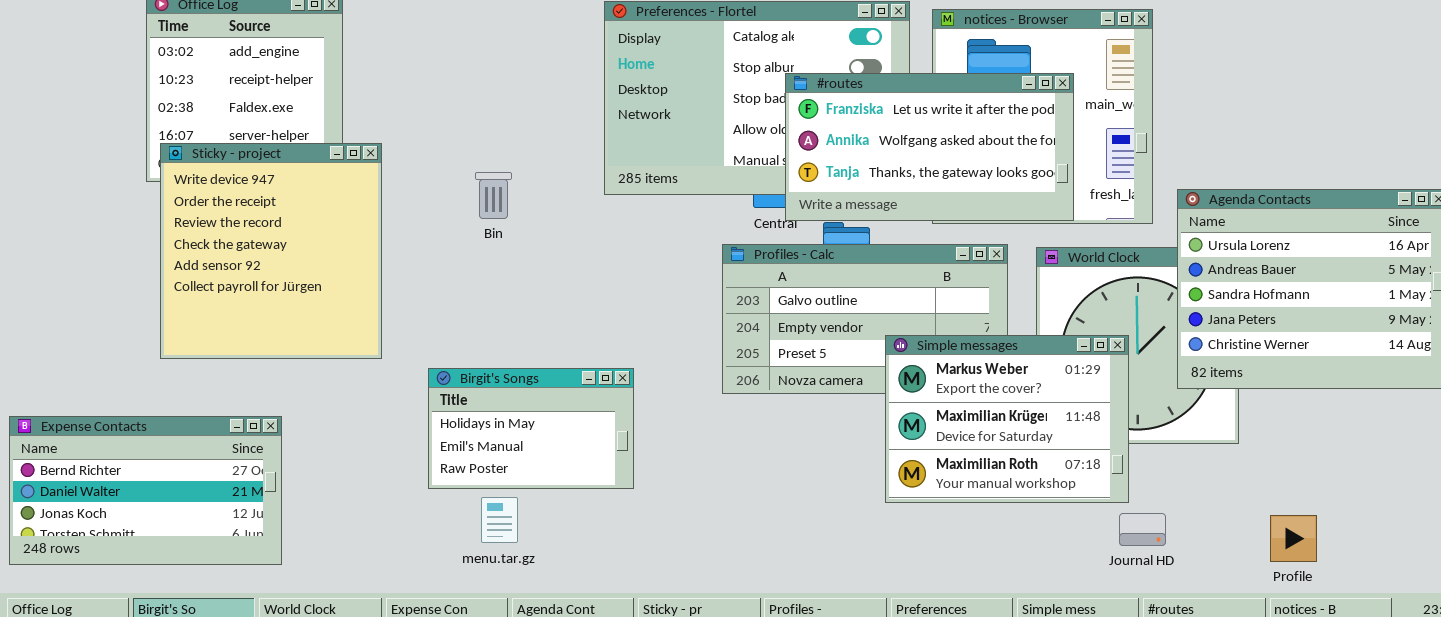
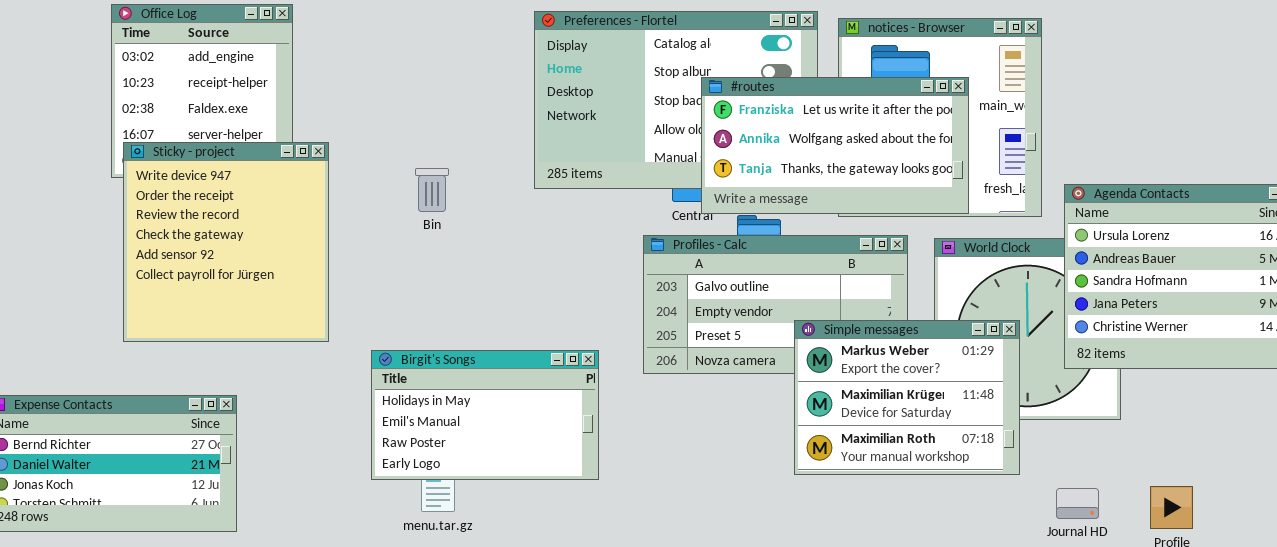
Birgit's Songs: [428,368,634,489] -> [371,350,599,480], resized
Journal HD: [1119,513,1166,546] -> [1056,488,1099,519], moved

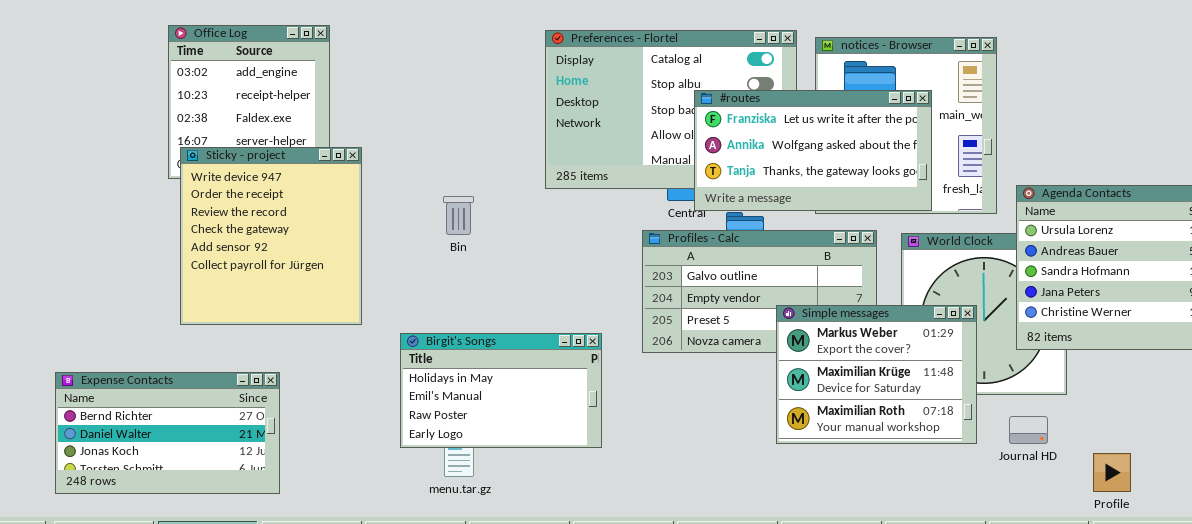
Bin: [415,168,449,212] -> [443,196,474,235], moved
Journal HD: [1056,488,1099,519] -> [1009,416,1048,444], moved

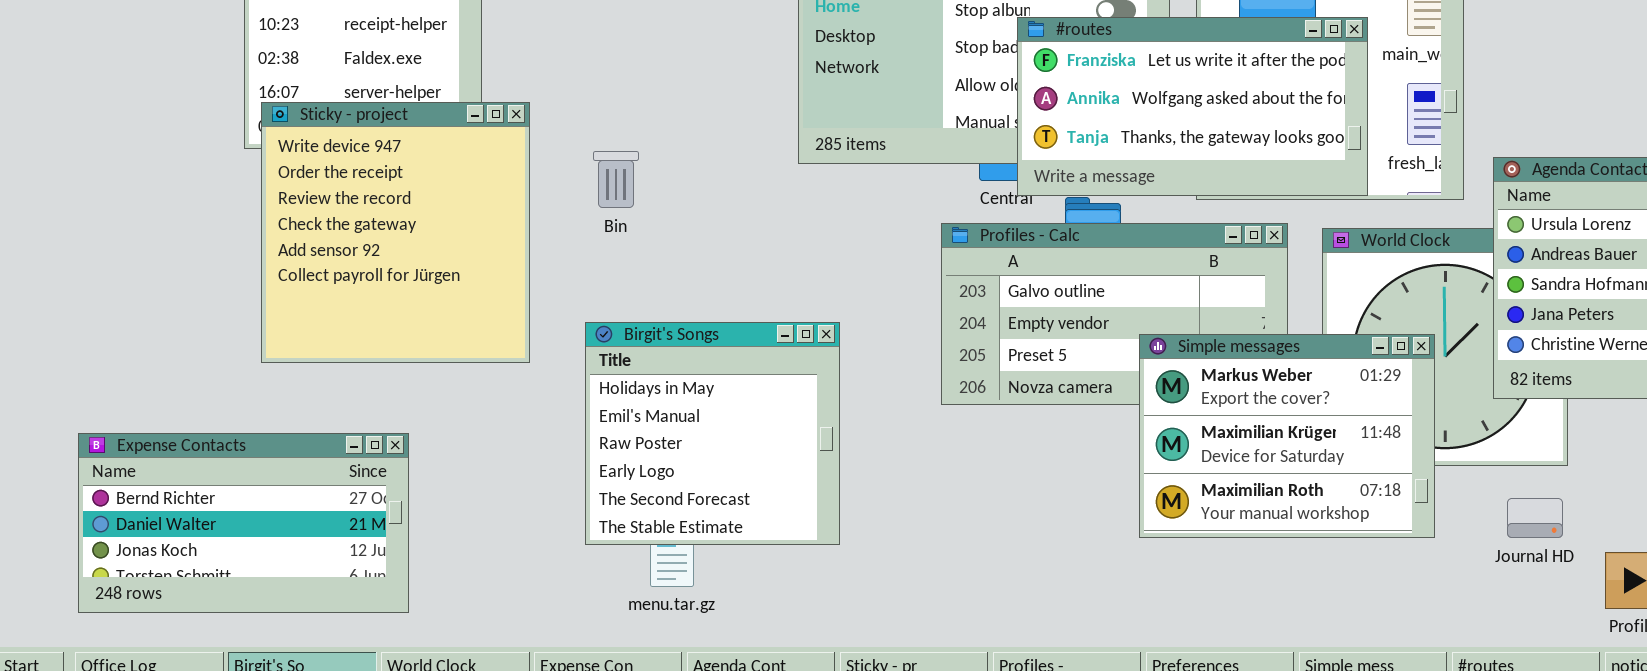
Bin: [443,196,474,235] -> [593,151,639,208], moved
Birgit's Songs: [400,333,602,448] -> [585,322,840,545], resized
Journal HD: [1009,416,1048,444] -> [1507,498,1563,538], moved

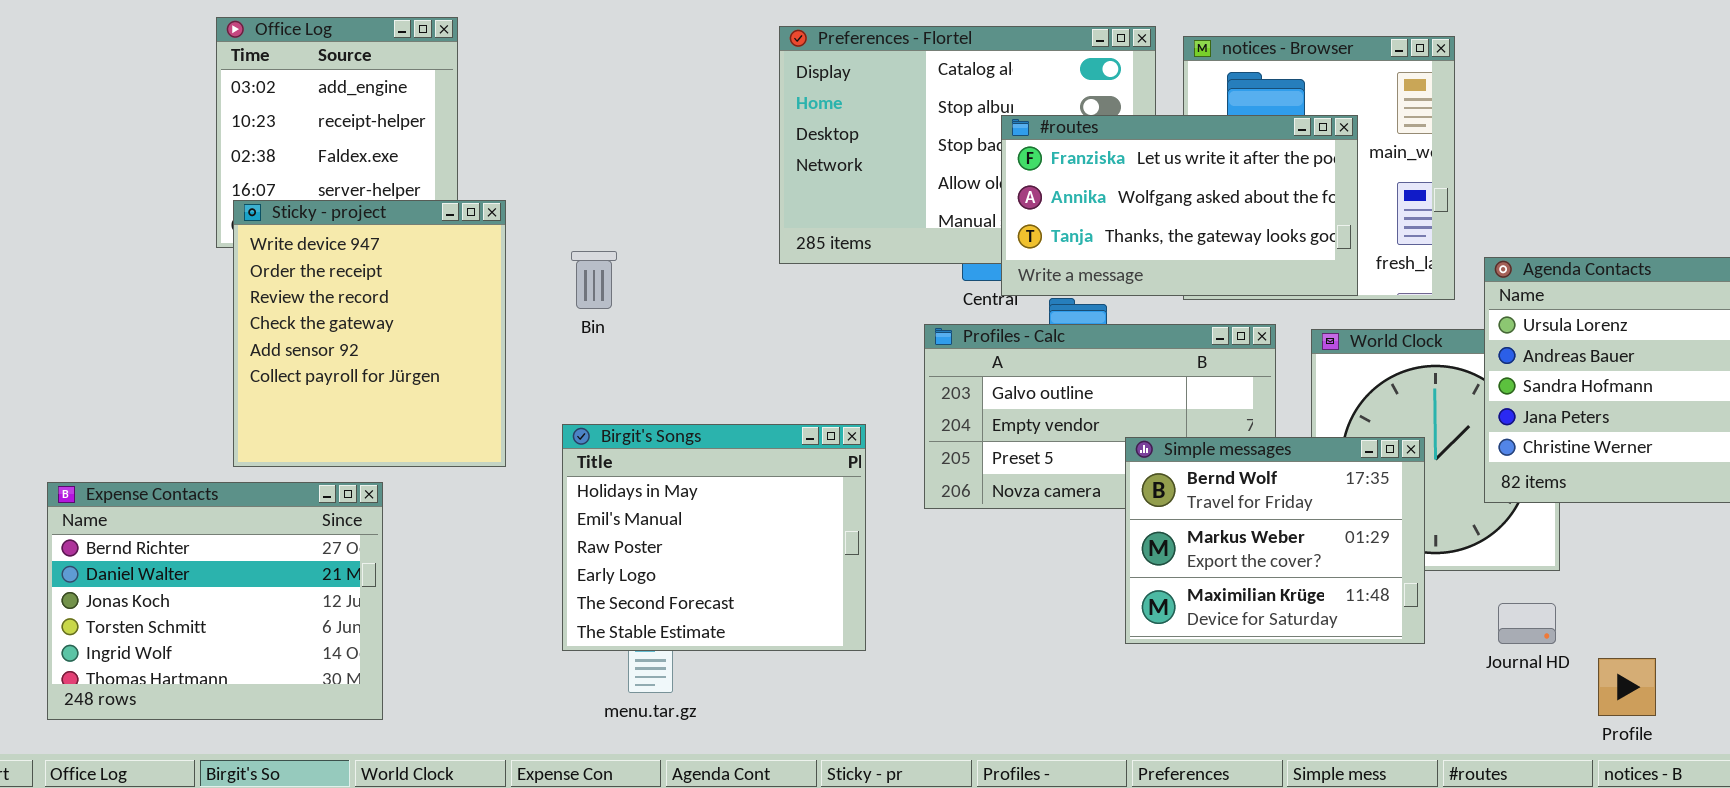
Birgit's Songs: [585,322,840,545] -> [562,424,866,651], resized
Simple messages: [1139,334,1435,538] -> [1125,437,1425,644], scrolled up 1 row
Expense Contacts: [78,433,409,613] -> [47,482,383,720], resized

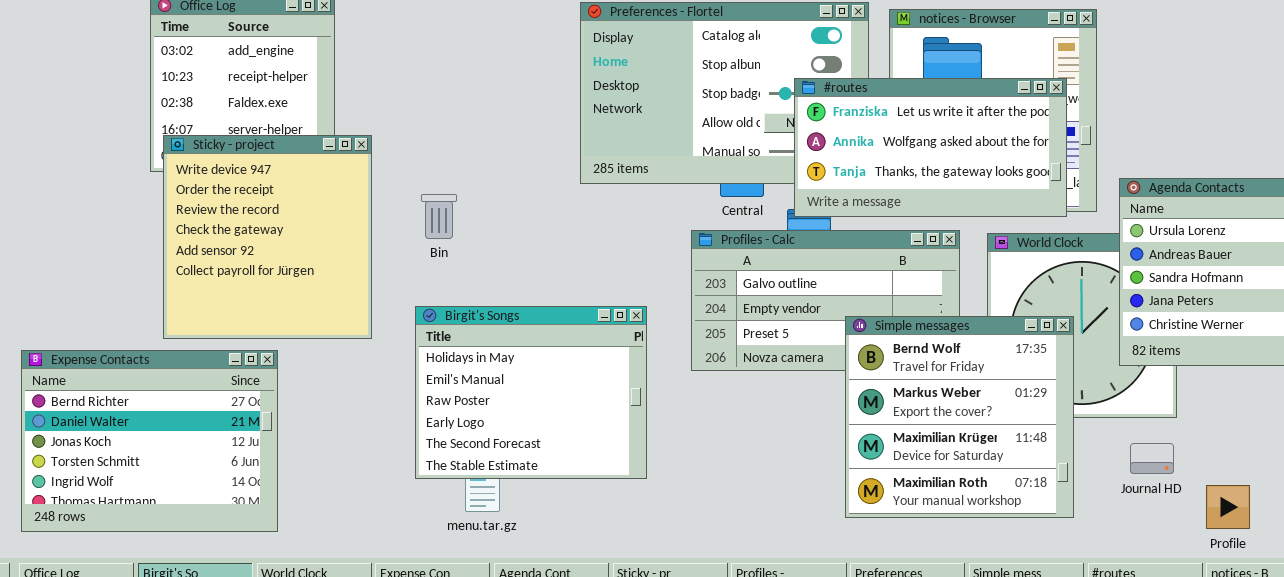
#routes: [1001,115,1358,296] -> [794,78,1067,217], moved
Bin: [571,251,617,309] -> [421,194,457,239], moved
Simple messages: [1125,437,1425,644] -> [845,316,1074,518], resized

